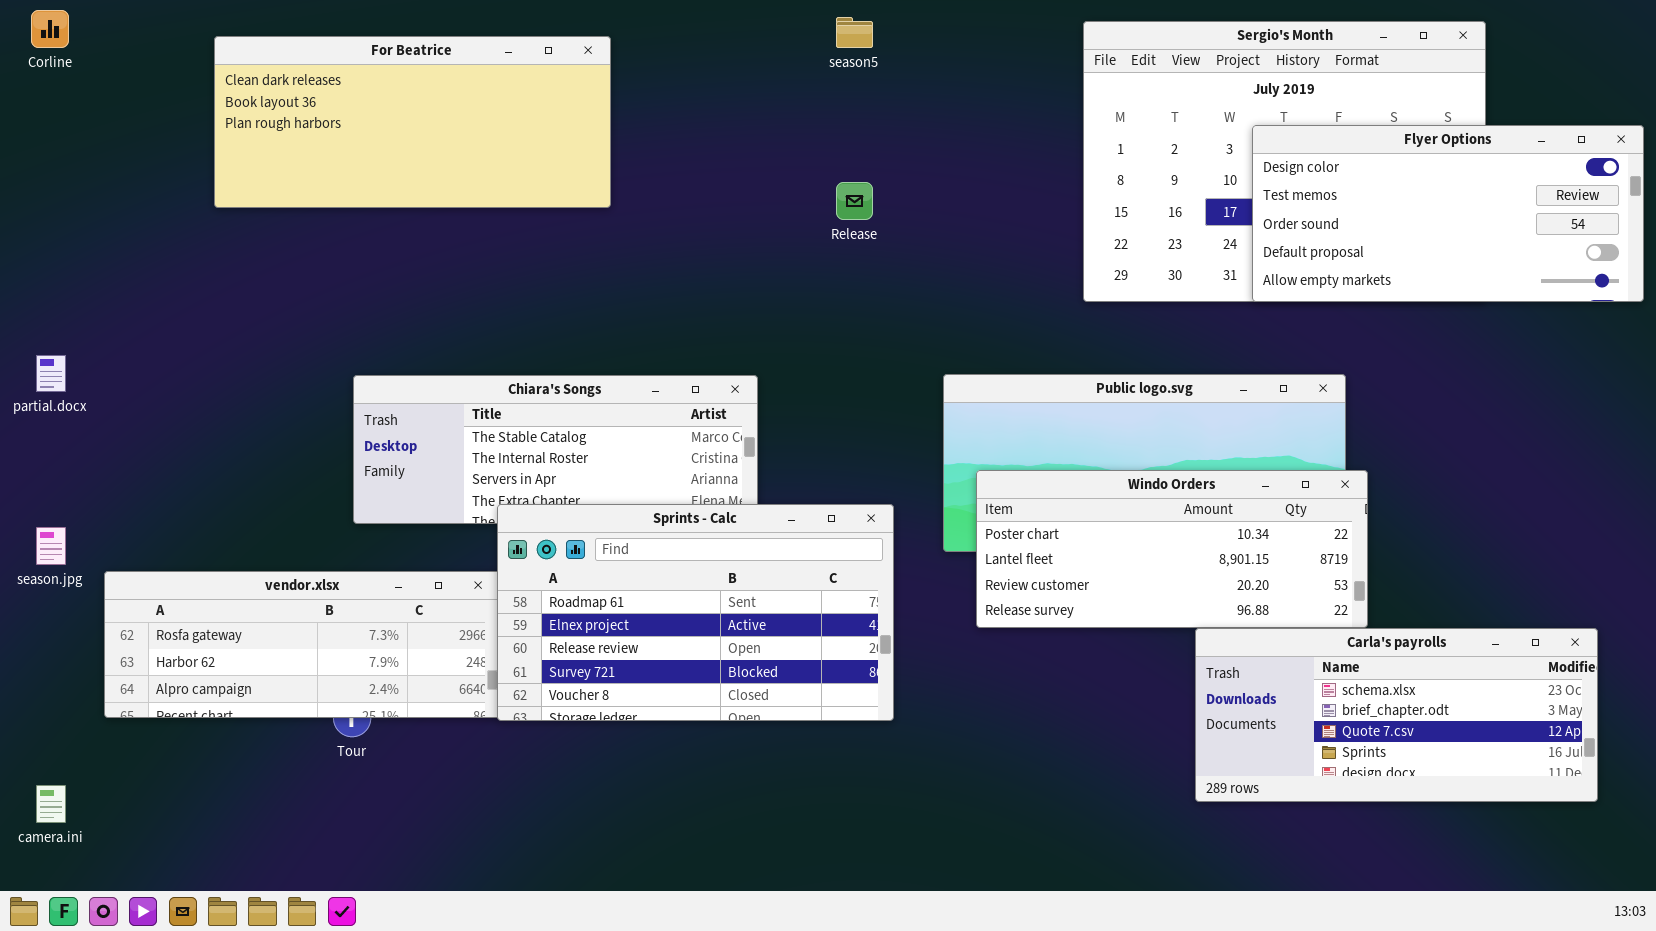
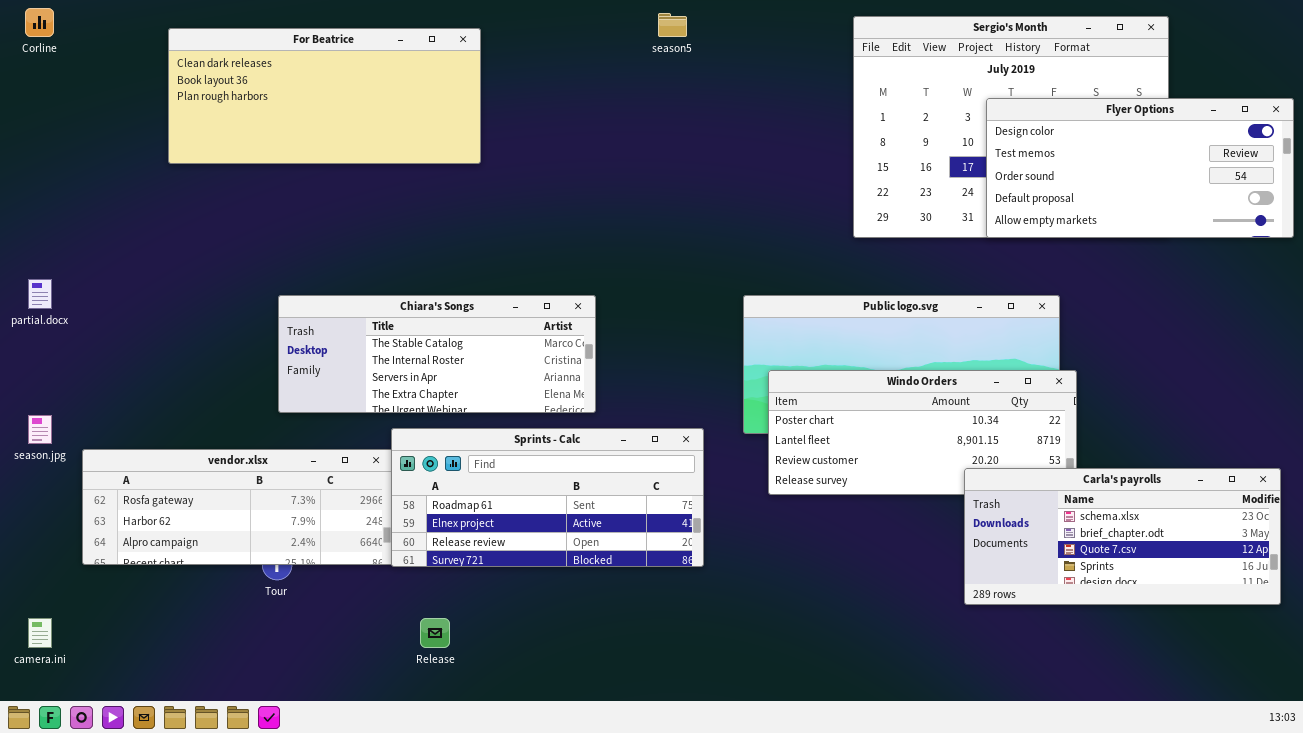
Release: [836,182,873,220] -> [420,618,450,648], moved
Sprints - Calc: [497,504,894,721] -> [391,428,704,567], resized
Carla's payrolls: [1195,628,1598,802] -> [964,468,1281,605], moved

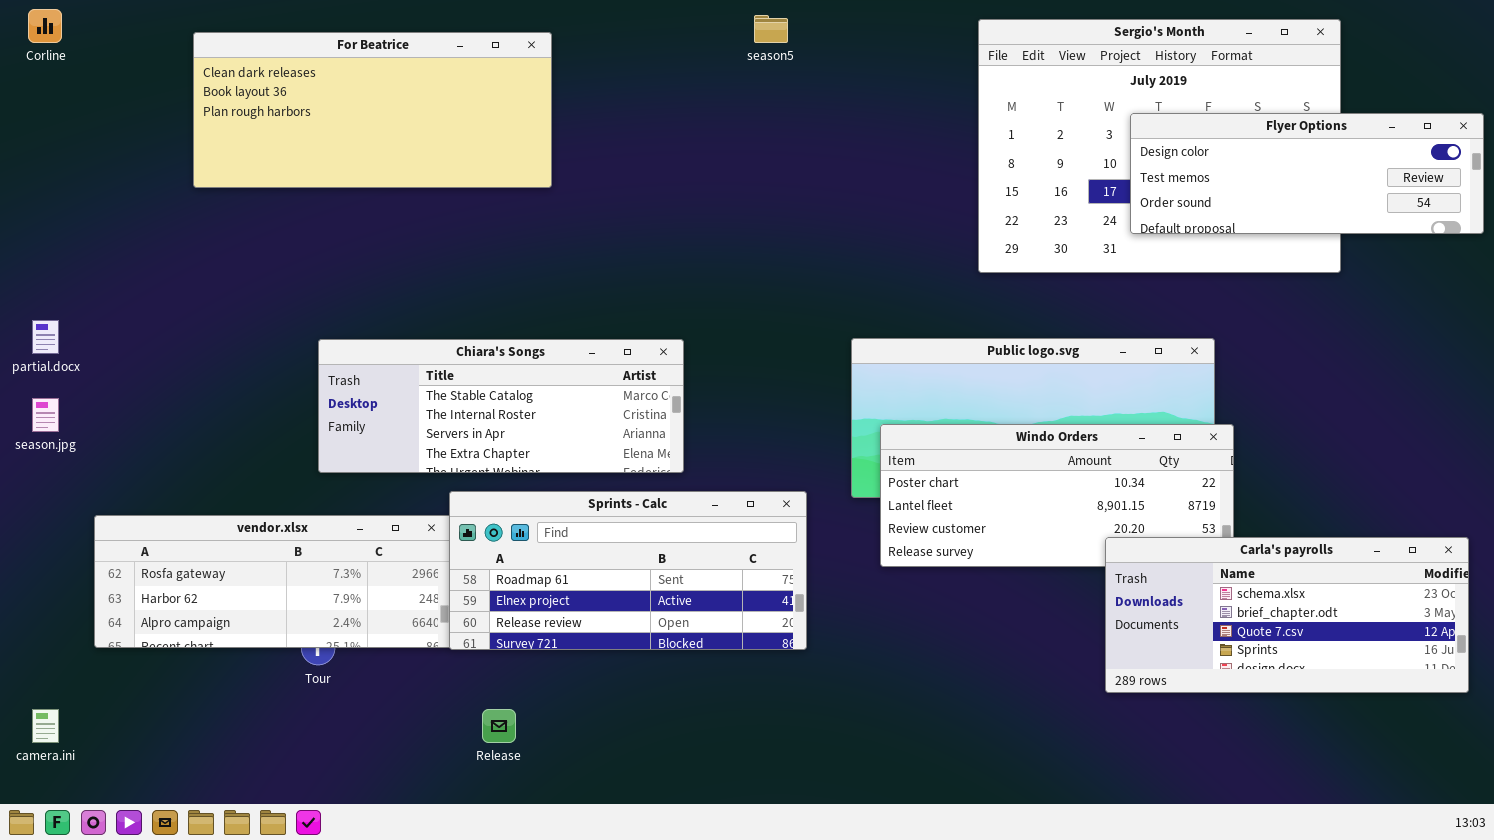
Flyer Options: [986,98,1294,238] -> [1130,113,1484,234], resized
season.jpg: [28,415,52,444] -> [32,398,59,432], moved

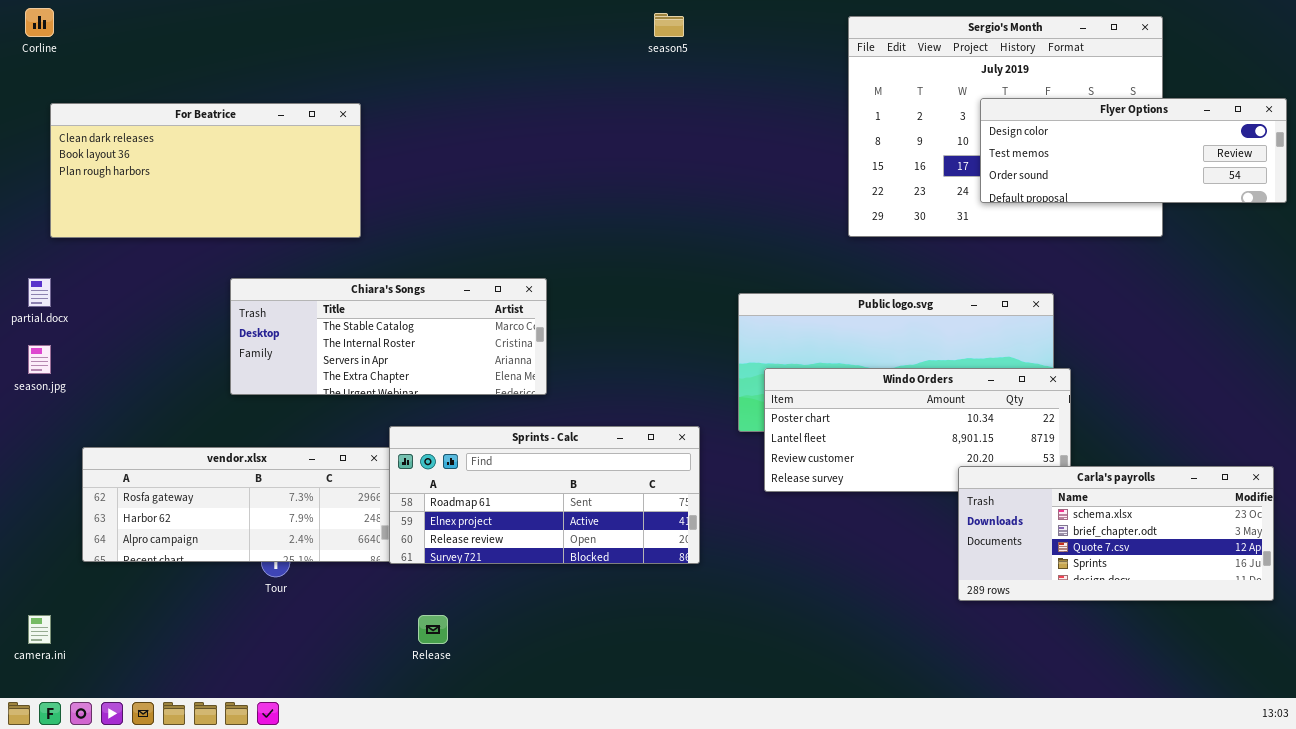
For Beatrice: [193,32,552,188] -> [50,103,361,238], moved
Chiara's Songs: [318,339,684,473] -> [230,278,547,395], moved

